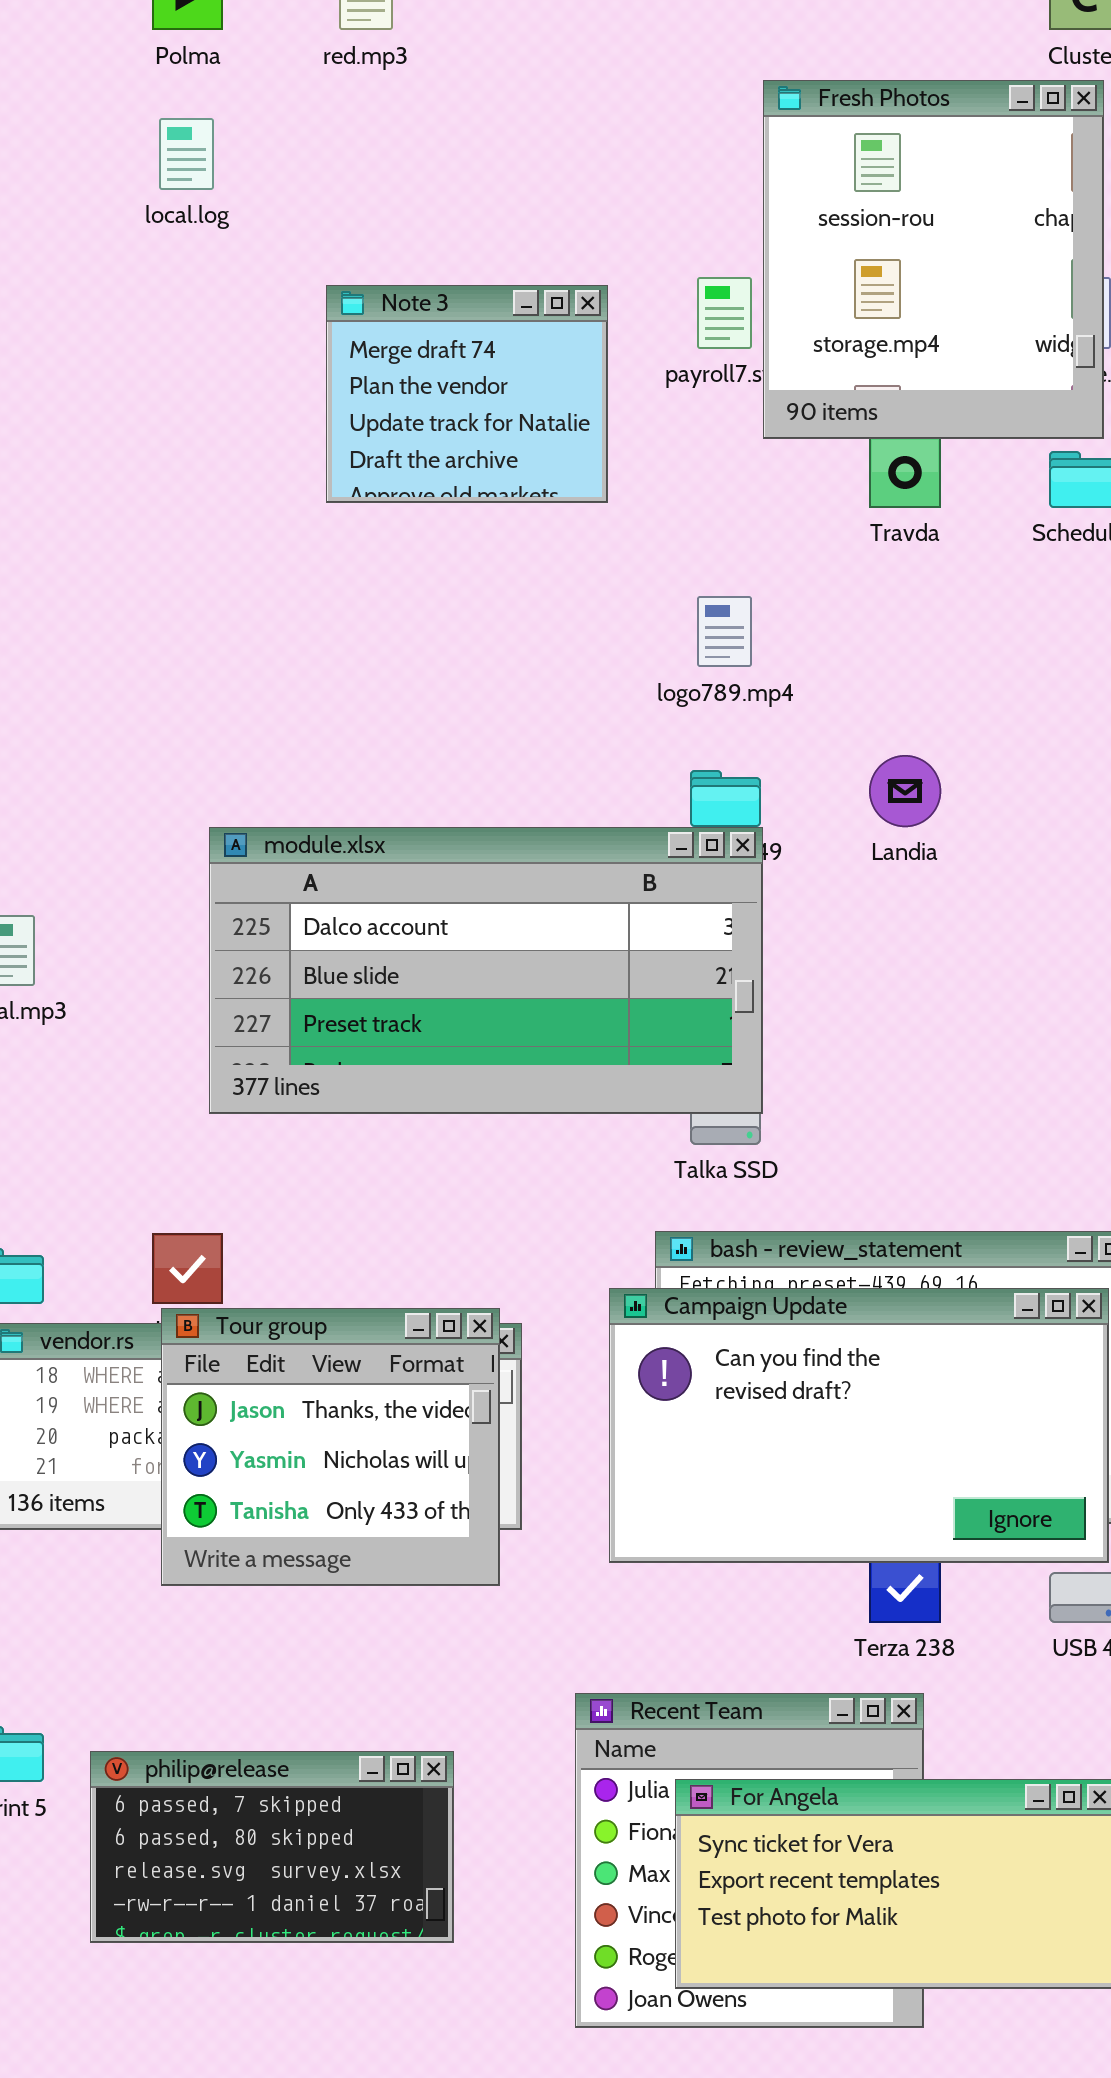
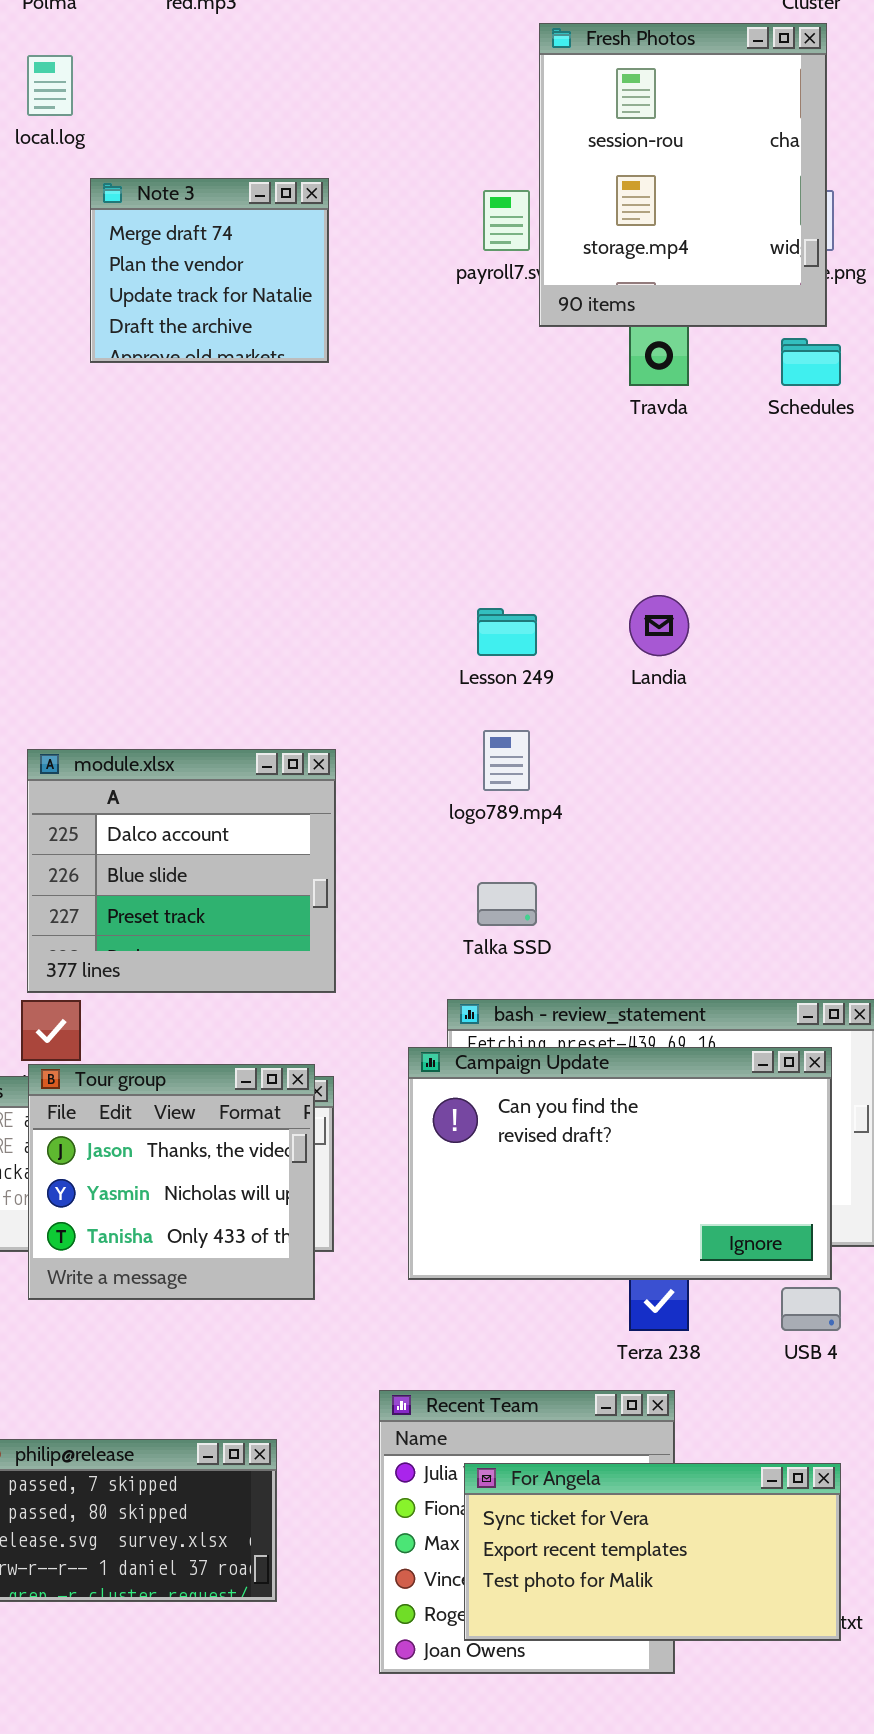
Note 3: [326,285,608,503] -> [90,178,329,363], moved
logo789.mp4: [697,596,752,667] -> [483,730,530,791], moved
module.xlsx: [209,827,763,1114] -> [27,749,336,993], moved, resized

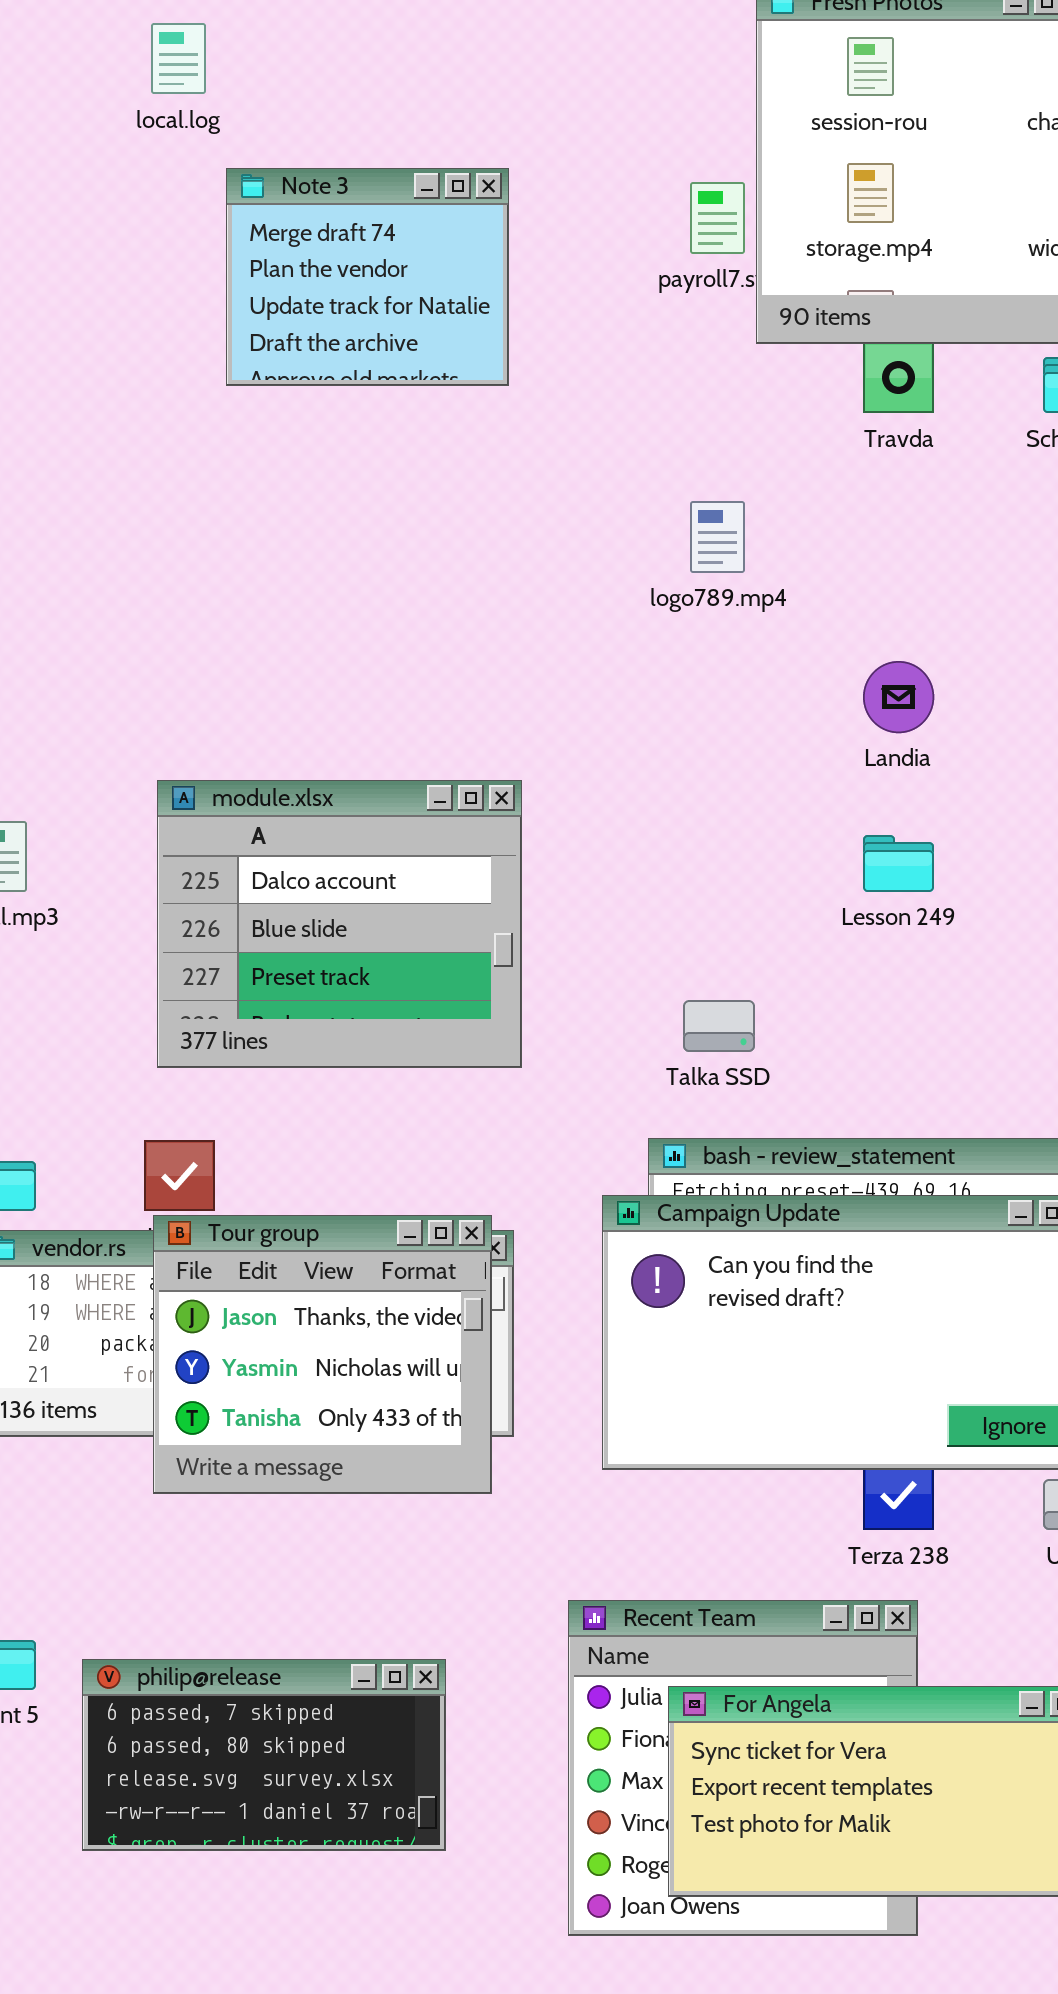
Lesson 249: [477,608,537,656] -> [863,835,934,892], moved
logo789.mp4: [483,730,530,791] -> [690,501,745,573], moved
module.xlsx: [27,749,336,993] -> [157,780,522,1068], moved

